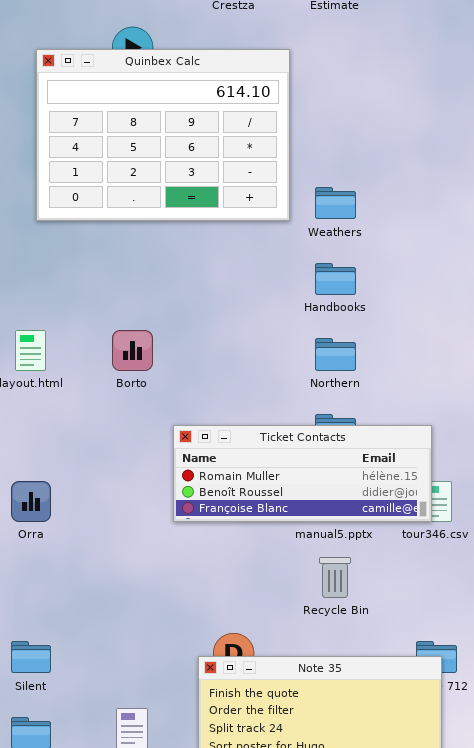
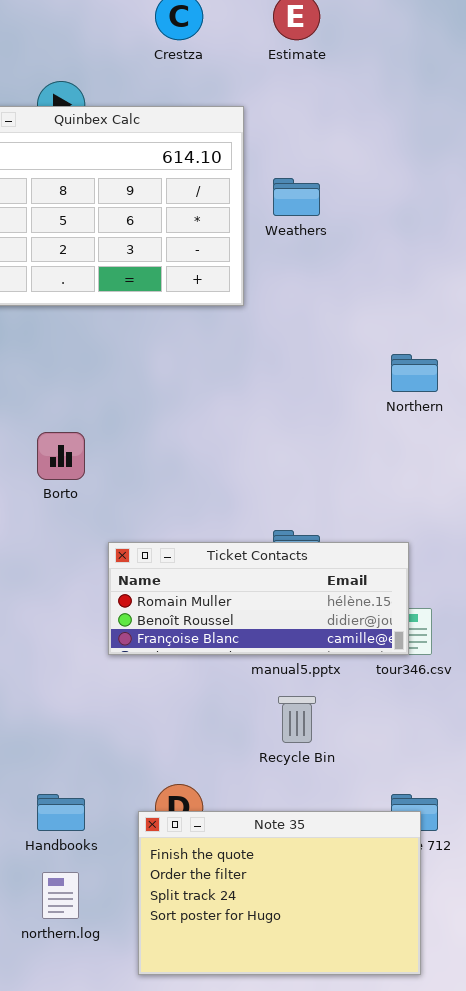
Weathers: [315,187,356,219] -> [273,178,320,216], moved
Handbooks: [315,263,356,295] -> [37,794,85,831], moved
Northern: [315,338,356,371] -> [391,354,438,392], moved

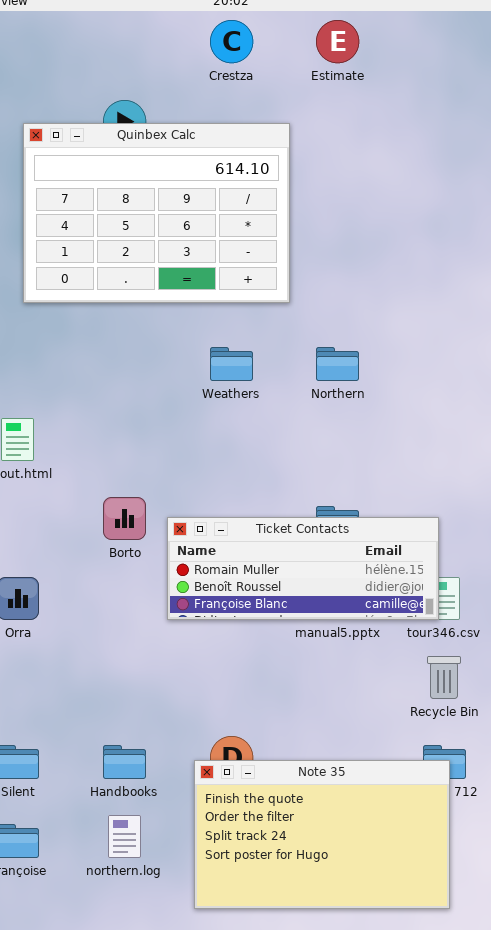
Weathers: [273,178,320,216] -> [210,347,253,381], moved
Northern: [391,354,438,392] -> [316,347,359,381], moved
Borto: [37,432,85,480] -> [103,497,146,540], moved
Recycle Bin: [278,696,316,743] -> [427,656,461,699], moved

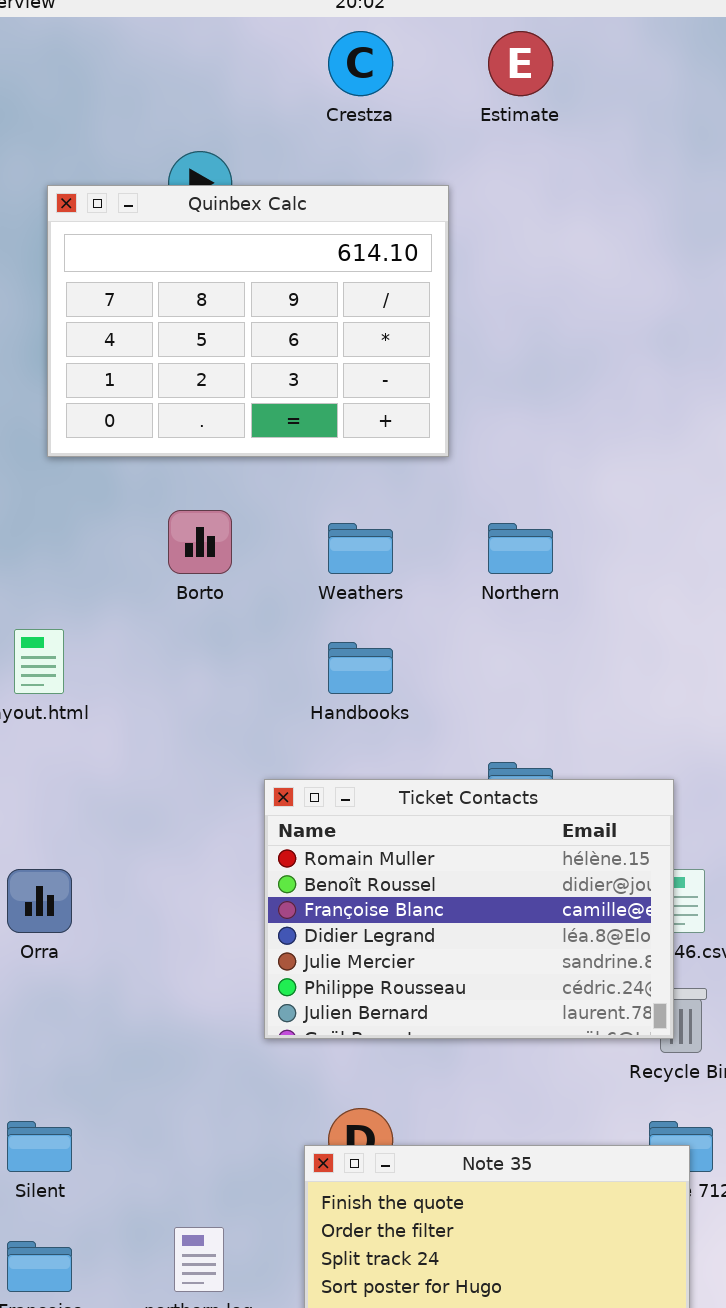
Borto: [103,497,146,540] -> [168,510,232,574], moved
Ticket Contacts: [167,517,439,620] -> [264,779,674,1039], resized
Handbooks: [103,745,146,779] -> [328,642,393,694], moved

